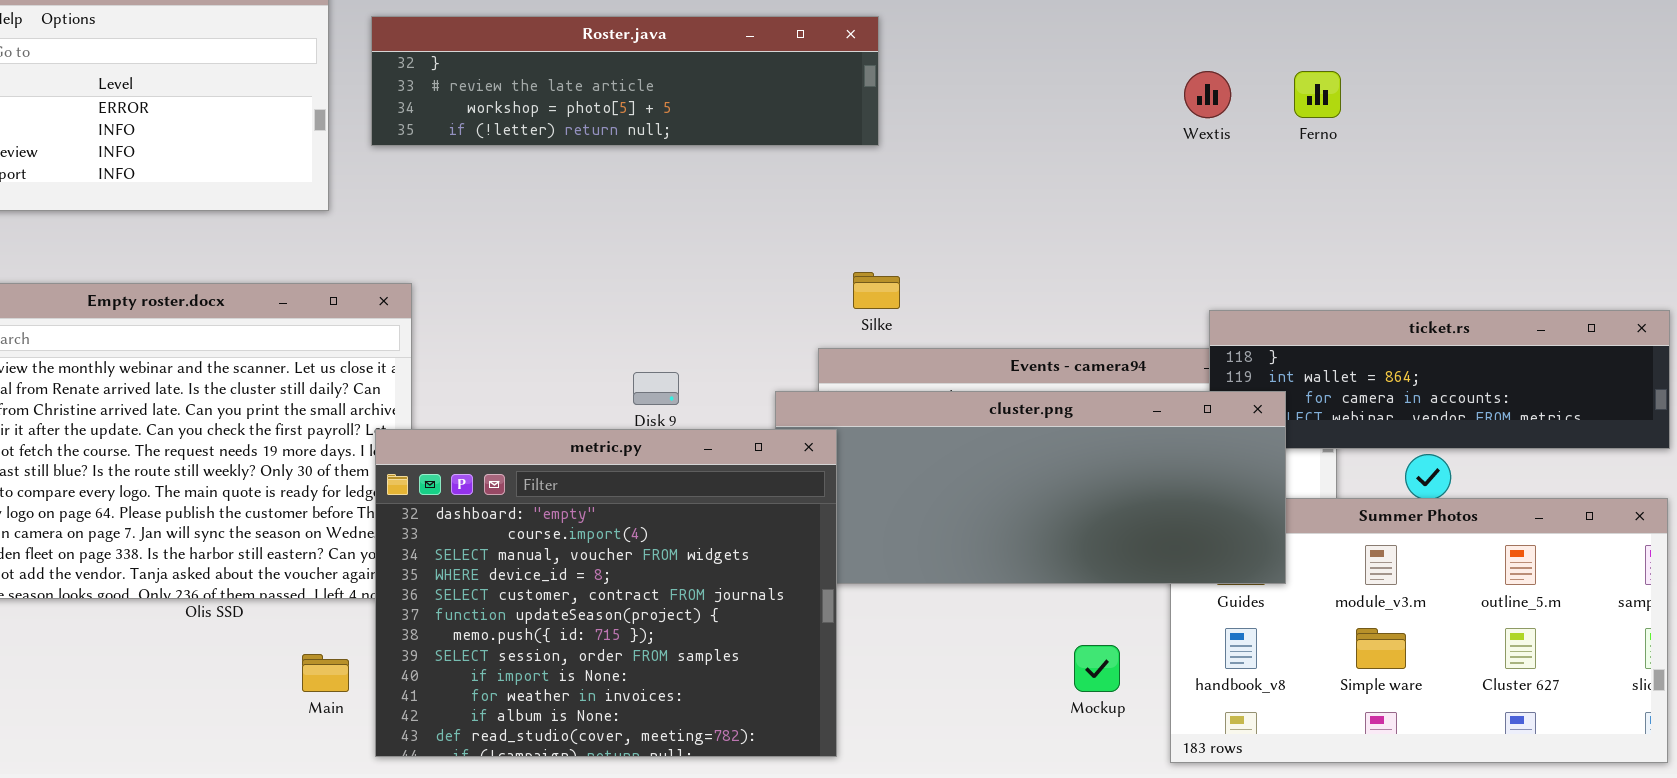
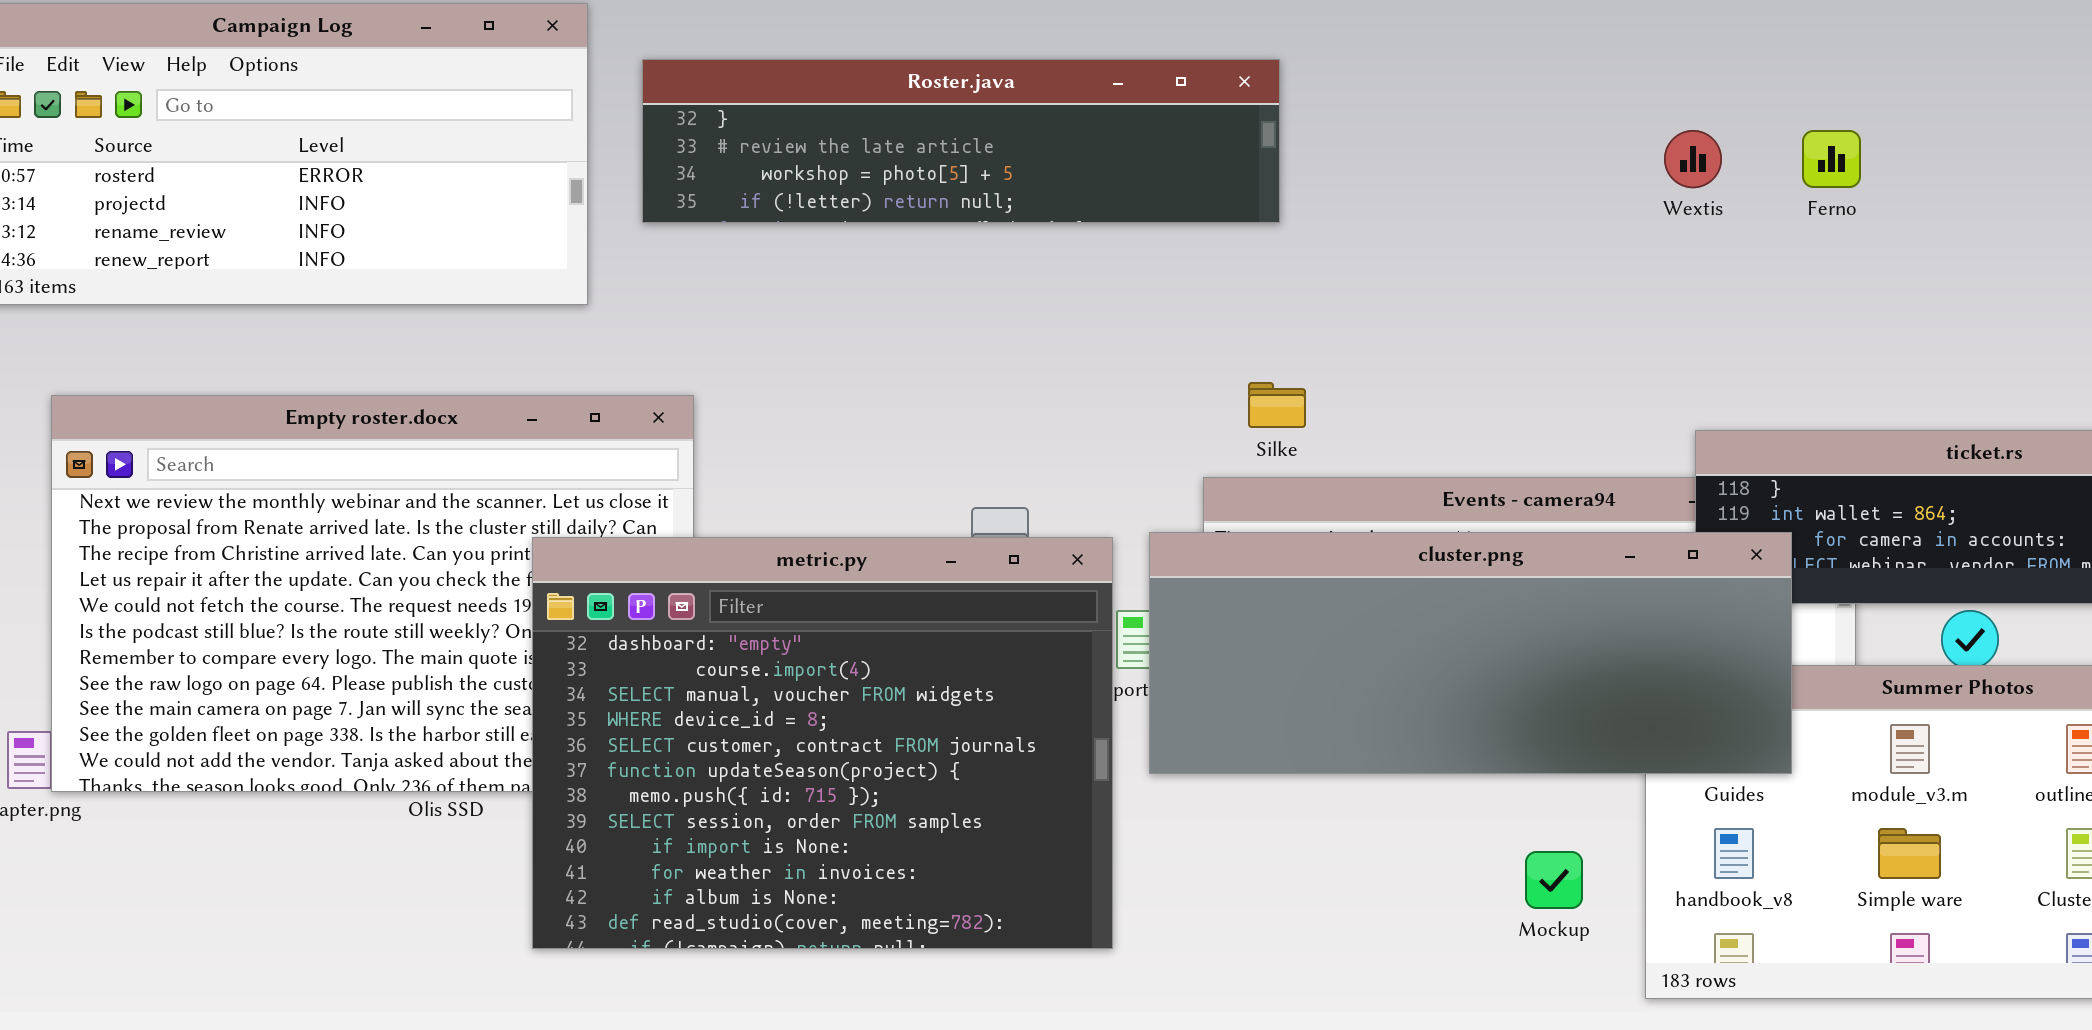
metric.py: [375,429,837,757] -> [532,537,1113,949], moved

